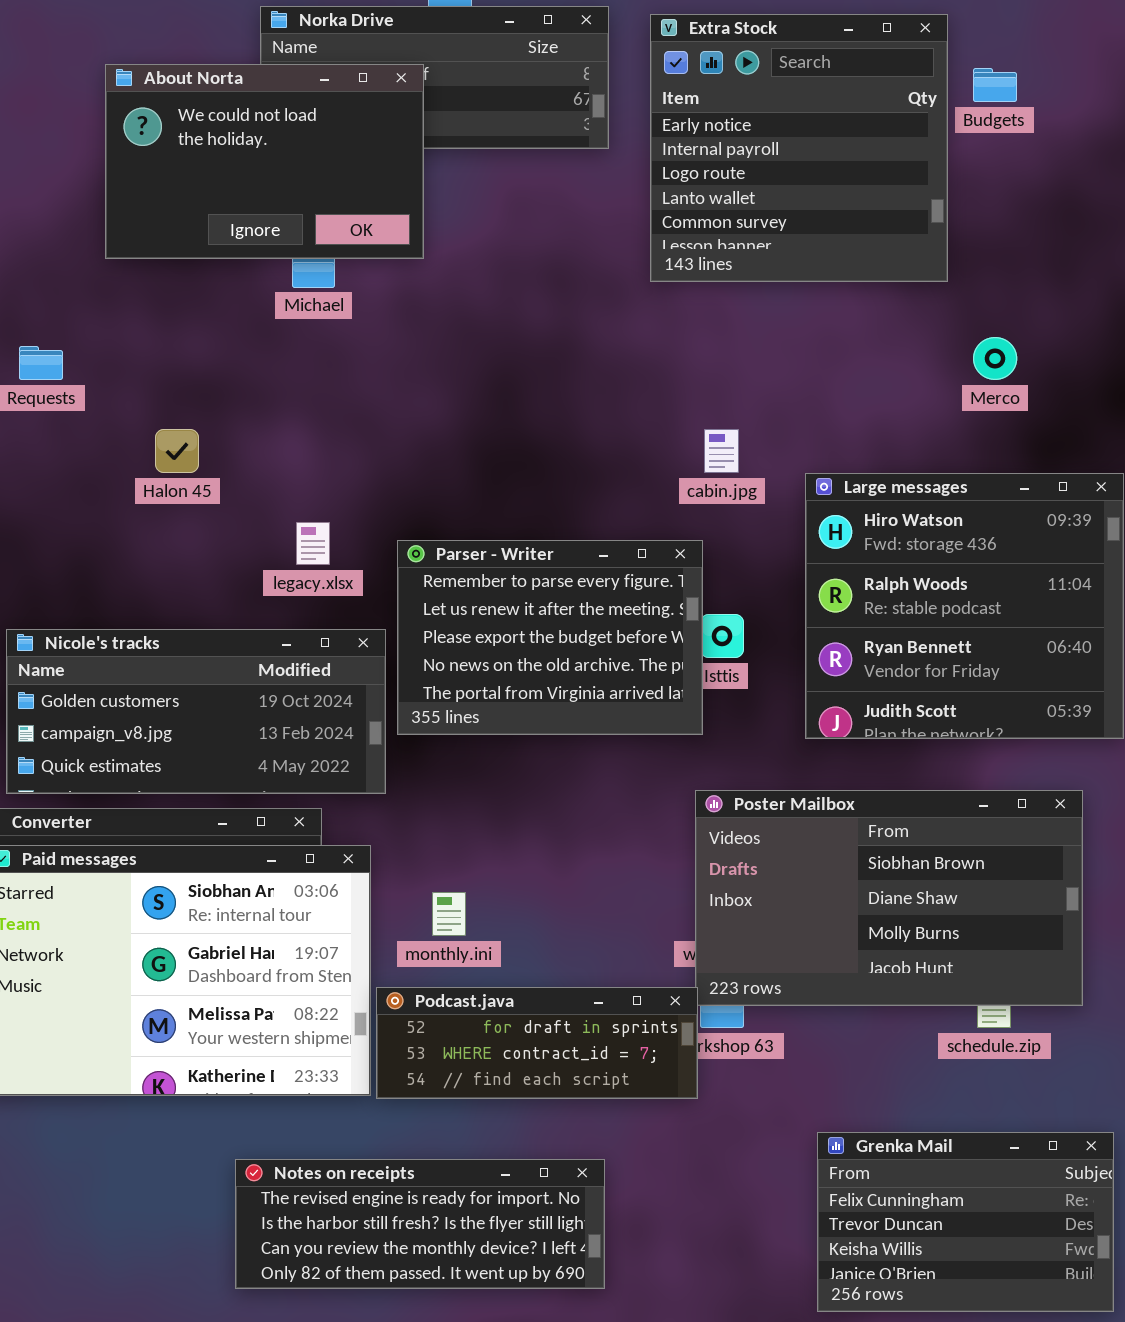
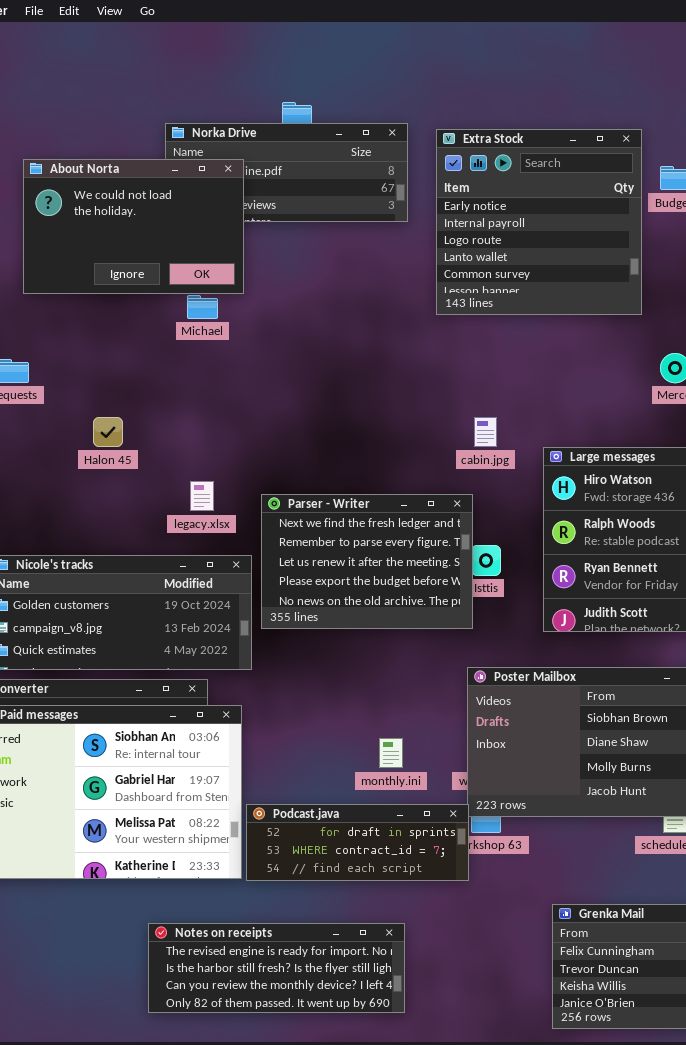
About Norta: [105,64,424,259] -> [23,159,244,294], moved
Parser - Writer: [397,540,703,735] -> [261,494,473,629], scrolled up 1 row
monthly.ini: [432,892,466,936] -> [379,738,403,768], moved

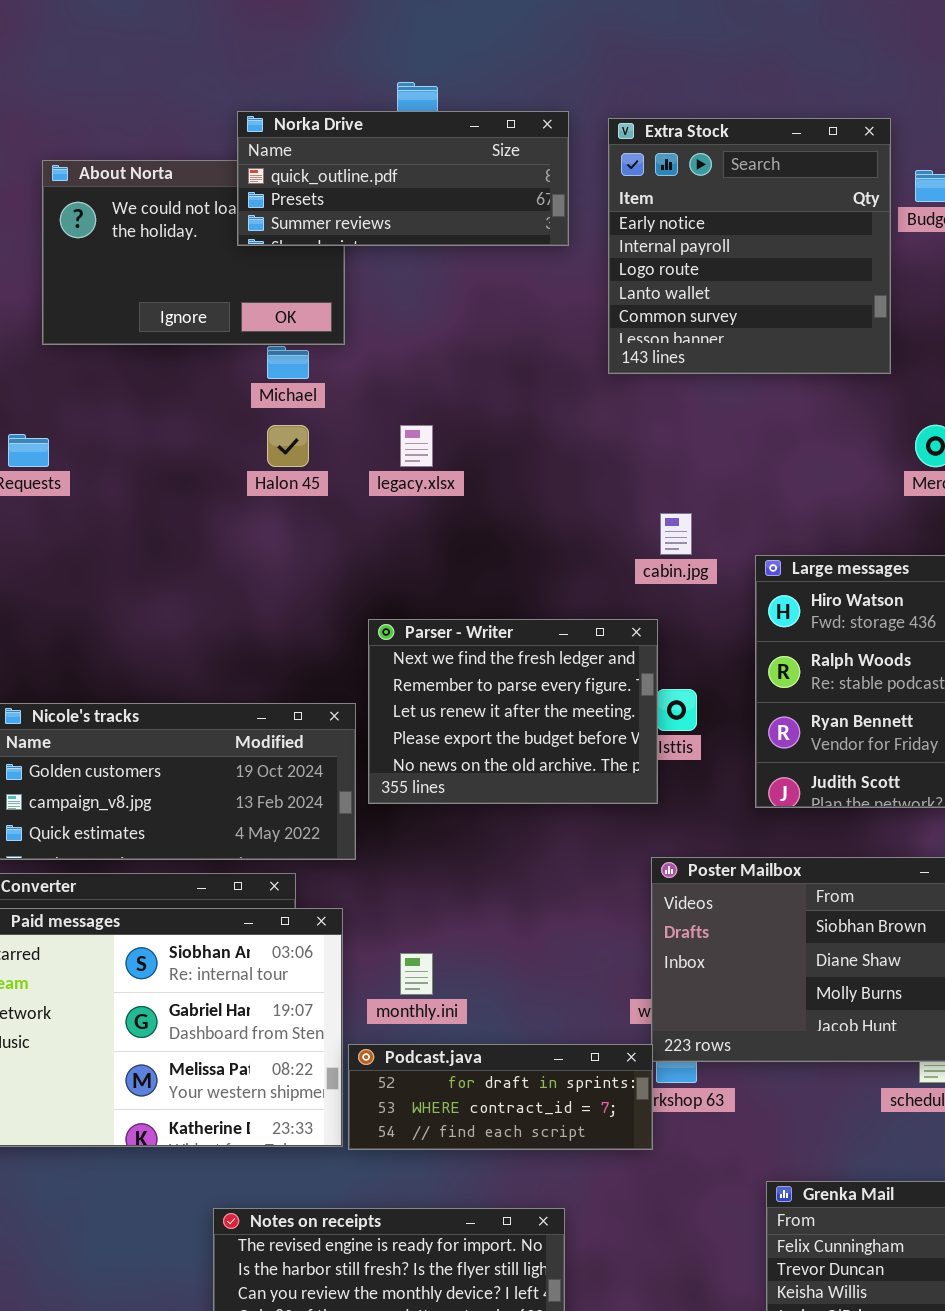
Norka Drive: [165,123,408,222] -> [237,111,569,246], raised
Halon 45: [93,417,123,447] -> [267,425,309,467], moved
legacy.xlsx: [190,481,214,511] -> [400,425,433,467], moved
monthly.ini: [379,738,403,768] -> [400,953,433,995], moved

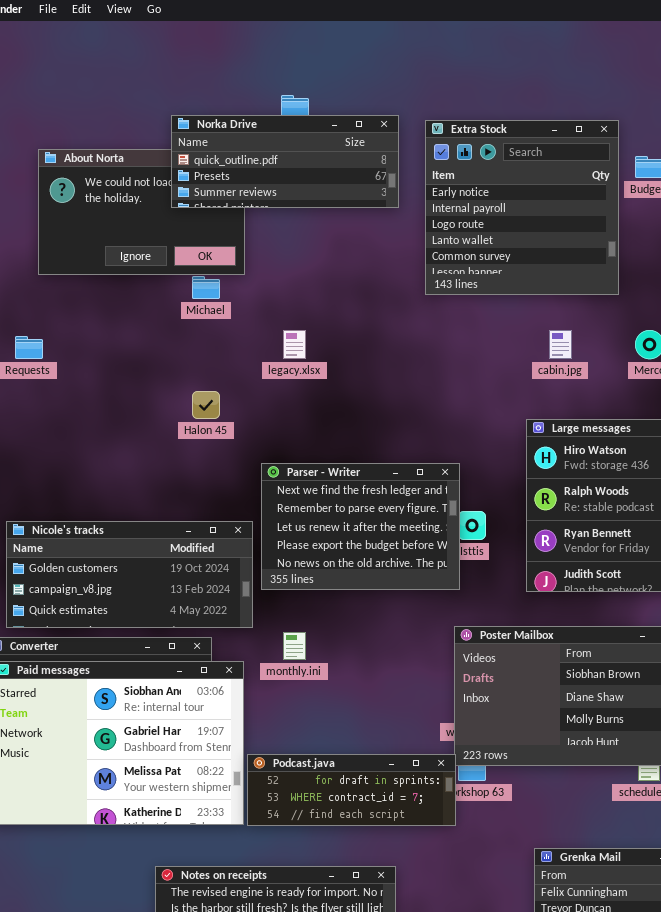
Halon 45: [267,425,309,467] -> [192,391,220,419], moved
cabin.jpg: [660,513,692,555] -> [549,330,572,359], moved
monthly.ini: [400,953,433,995] -> [283,632,306,660], moved

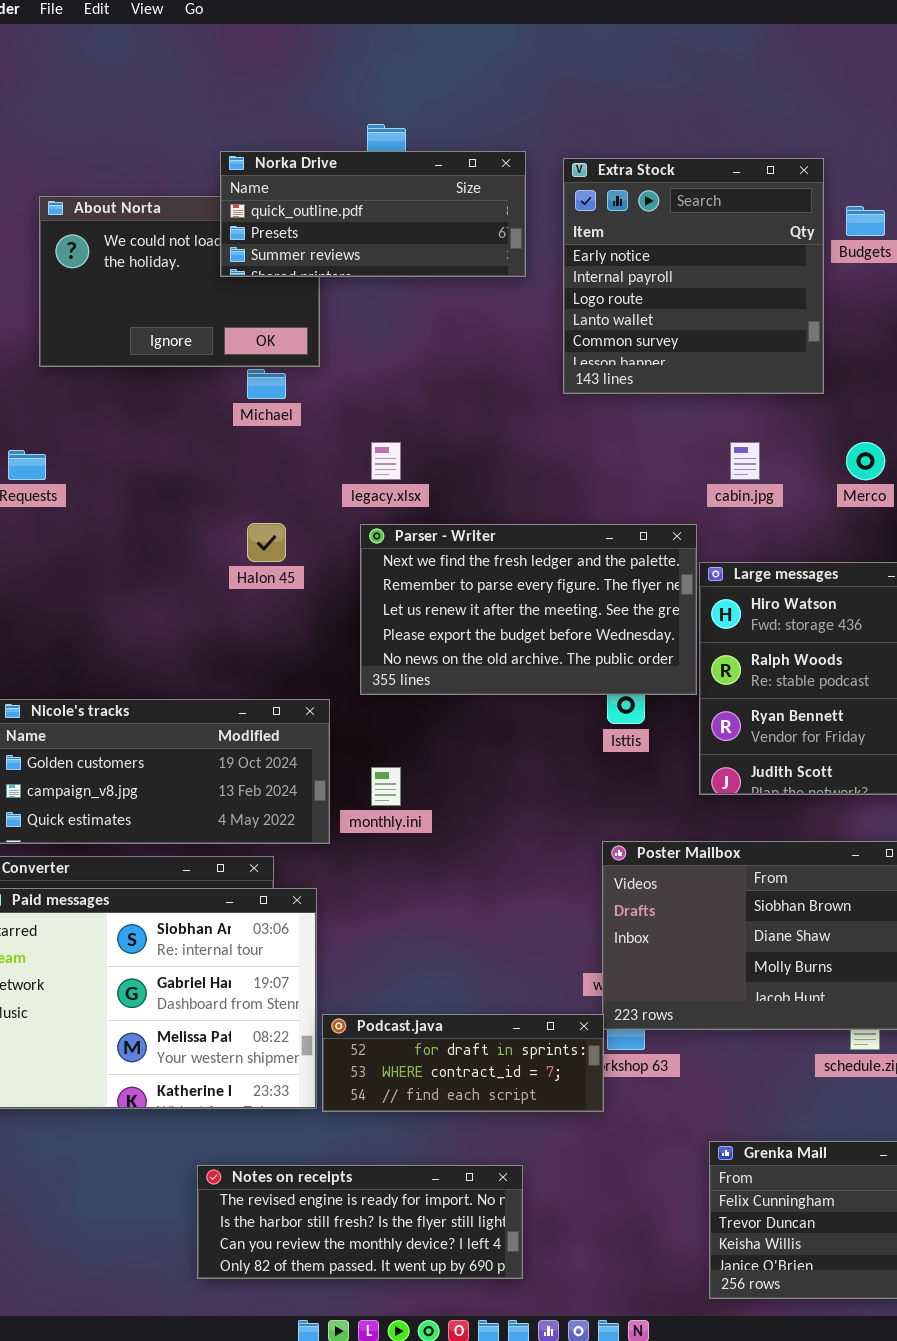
Parser - Writer: [261,463,460,590] -> [360,524,697,695], moved, resized
monthly.ini: [283,632,306,660] -> [371,767,401,806], moved

